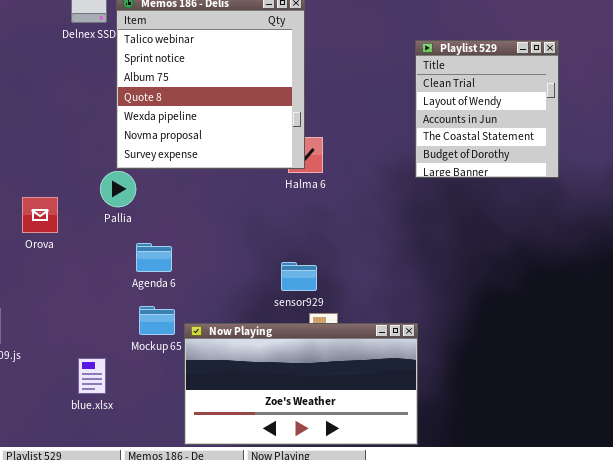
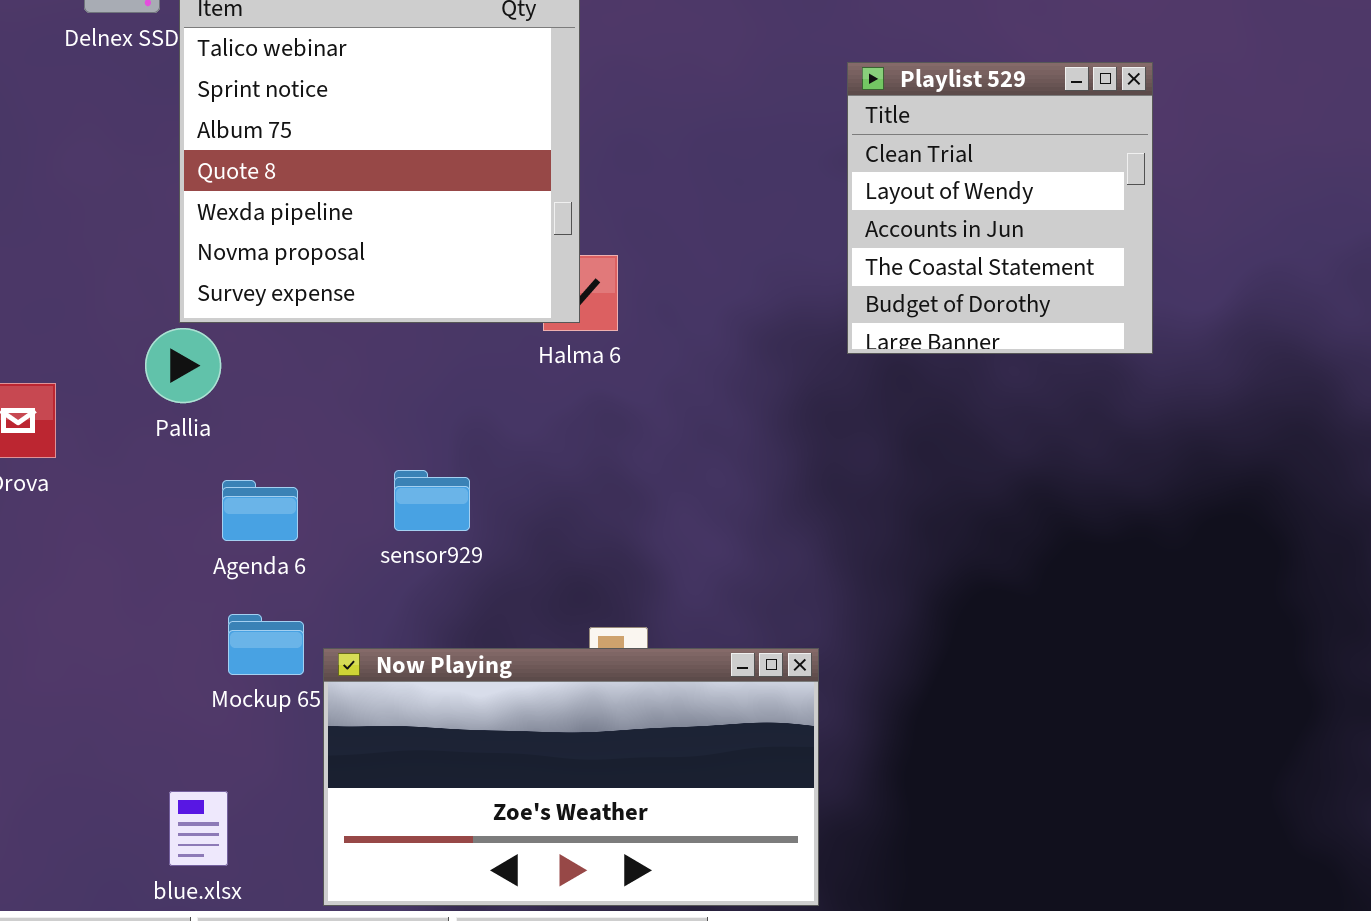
Playlist 529: [415,40,559,178] -> [847,62,1153,354], moved
sensor929: [281,262,317,291] -> [394,470,470,531], moved
blue.xlsx: [78,358,106,394] -> [169,791,228,866], moved

